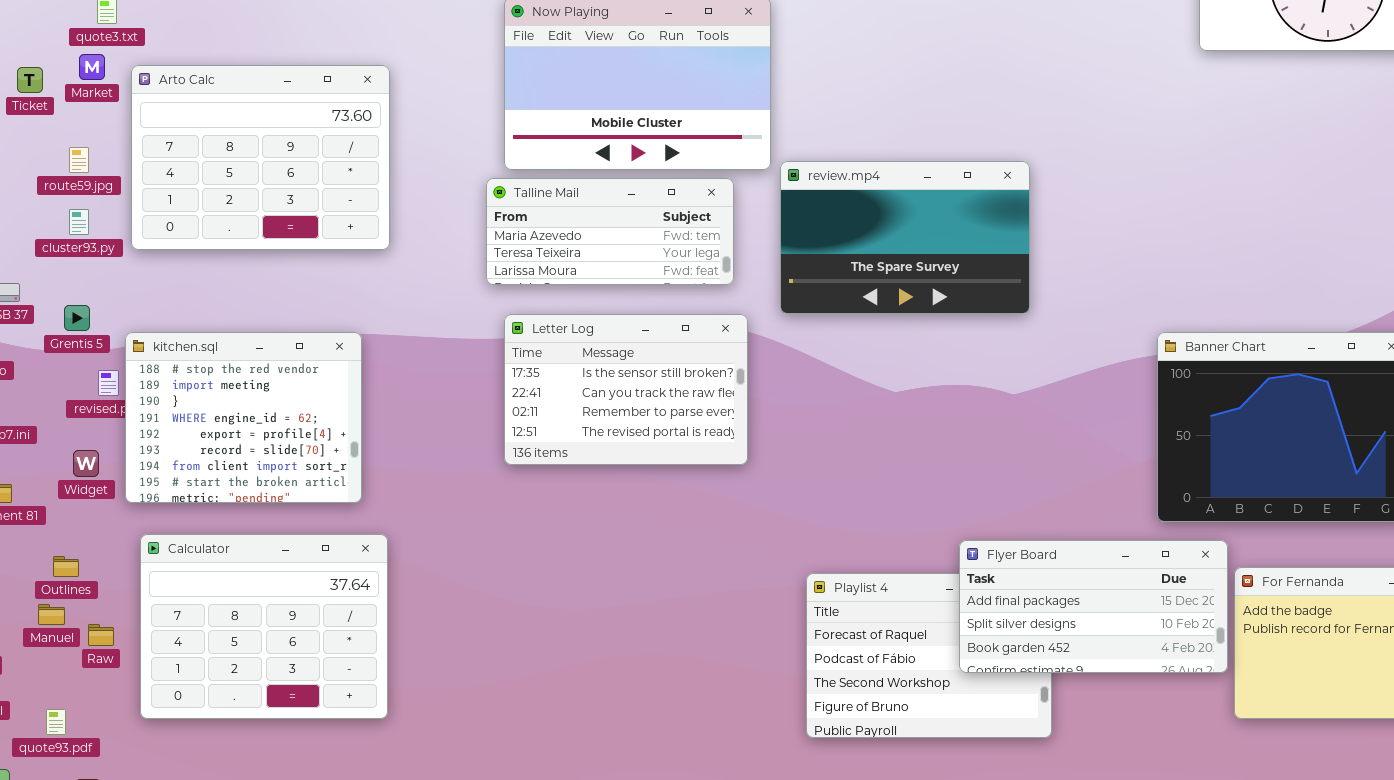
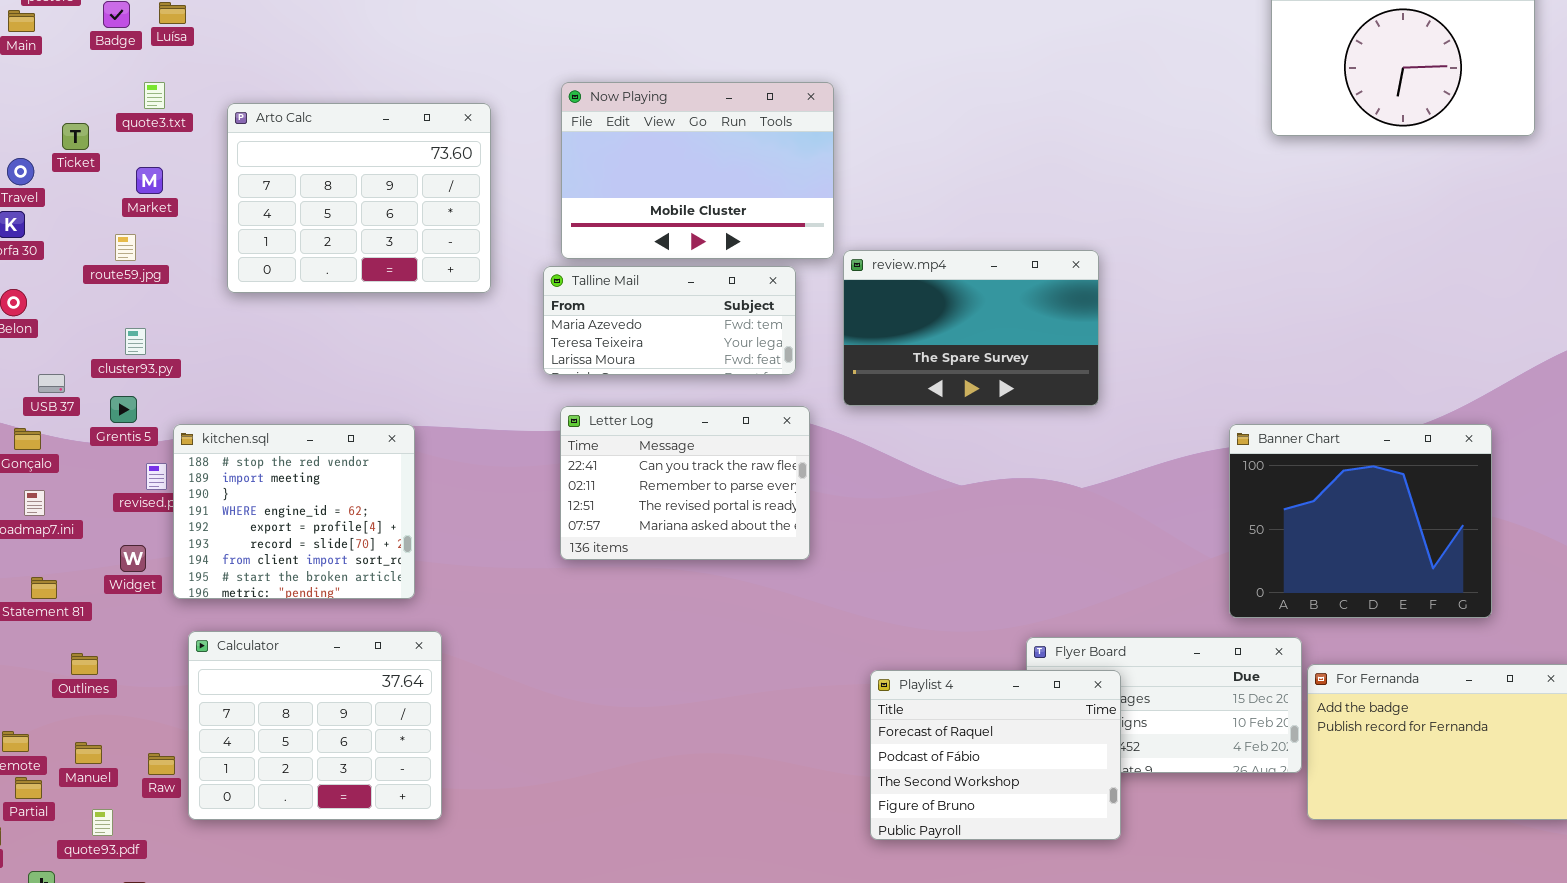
Market: [79,54,105,80] -> [136,167,163,194], moved
Arto Calc: [131,65,390,250] -> [227,103,491,293], moved
Ticket: [17,67,43,93] -> [62,123,89,150], moved
cluster93.py: [69,209,89,235] -> [125,328,146,355], moved
Letter Log: [504,314,748,465] -> [560,406,810,560], scrolled down 1 row
Outlines: [53,556,79,577] -> [71,653,98,675], moved
Playlist 4: [806,573,1052,738] -> [870,670,1121,840], raised
Manuel: [38,604,65,625] -> [75,742,102,764], moved
Raw: [88,624,114,646] -> [148,753,175,775], moved

